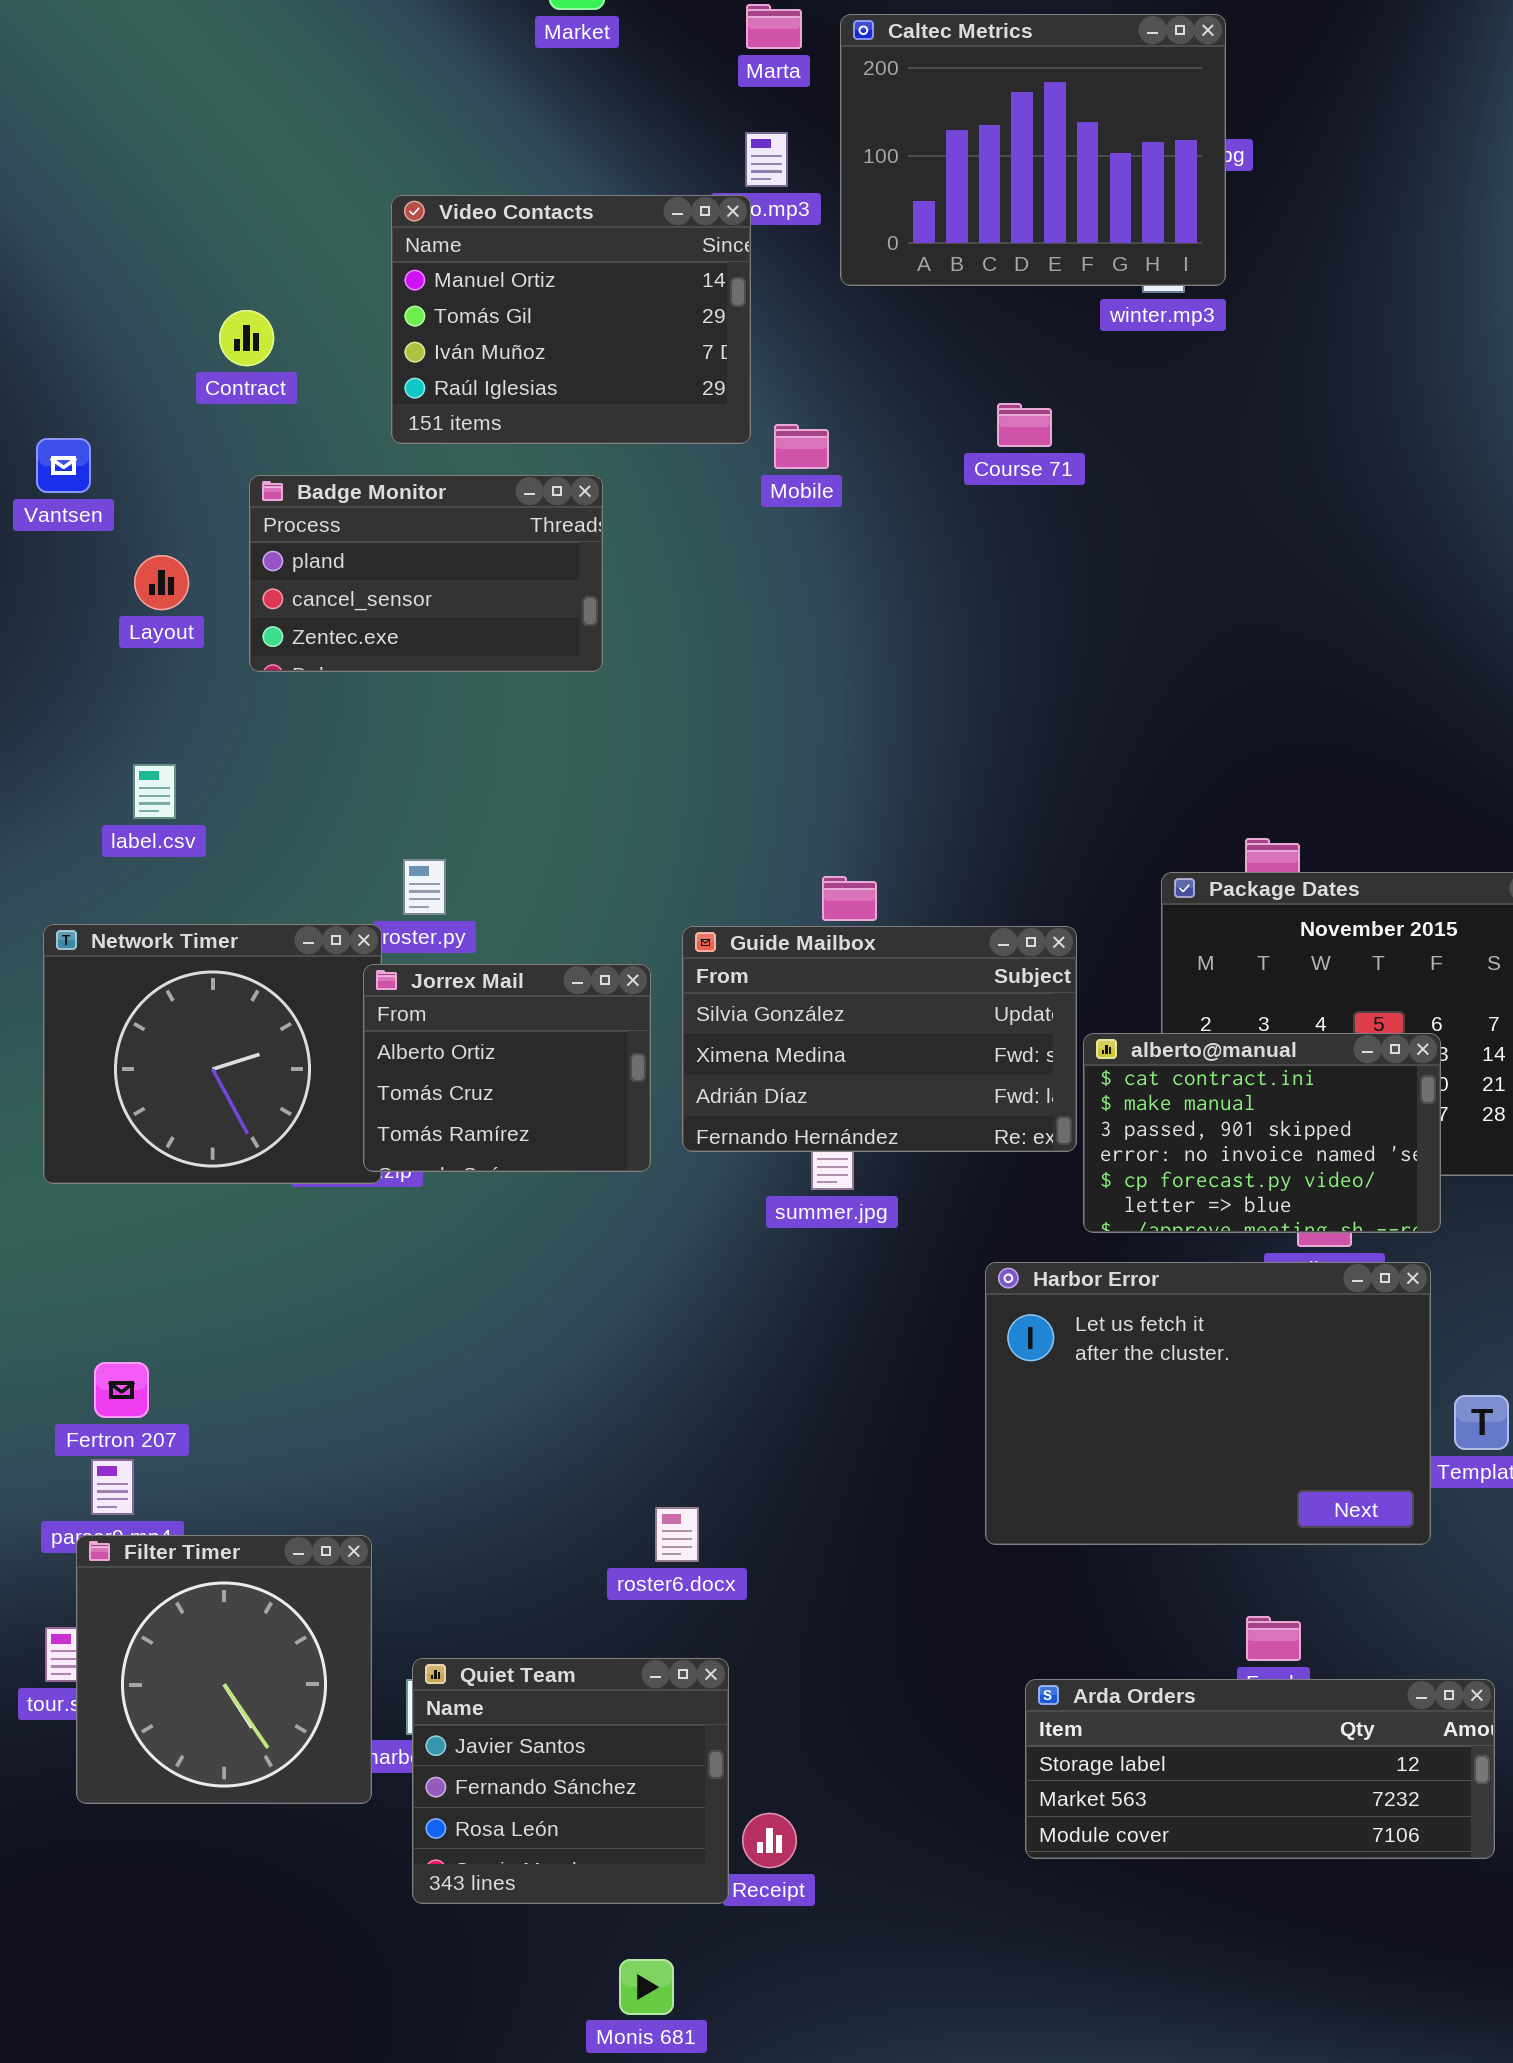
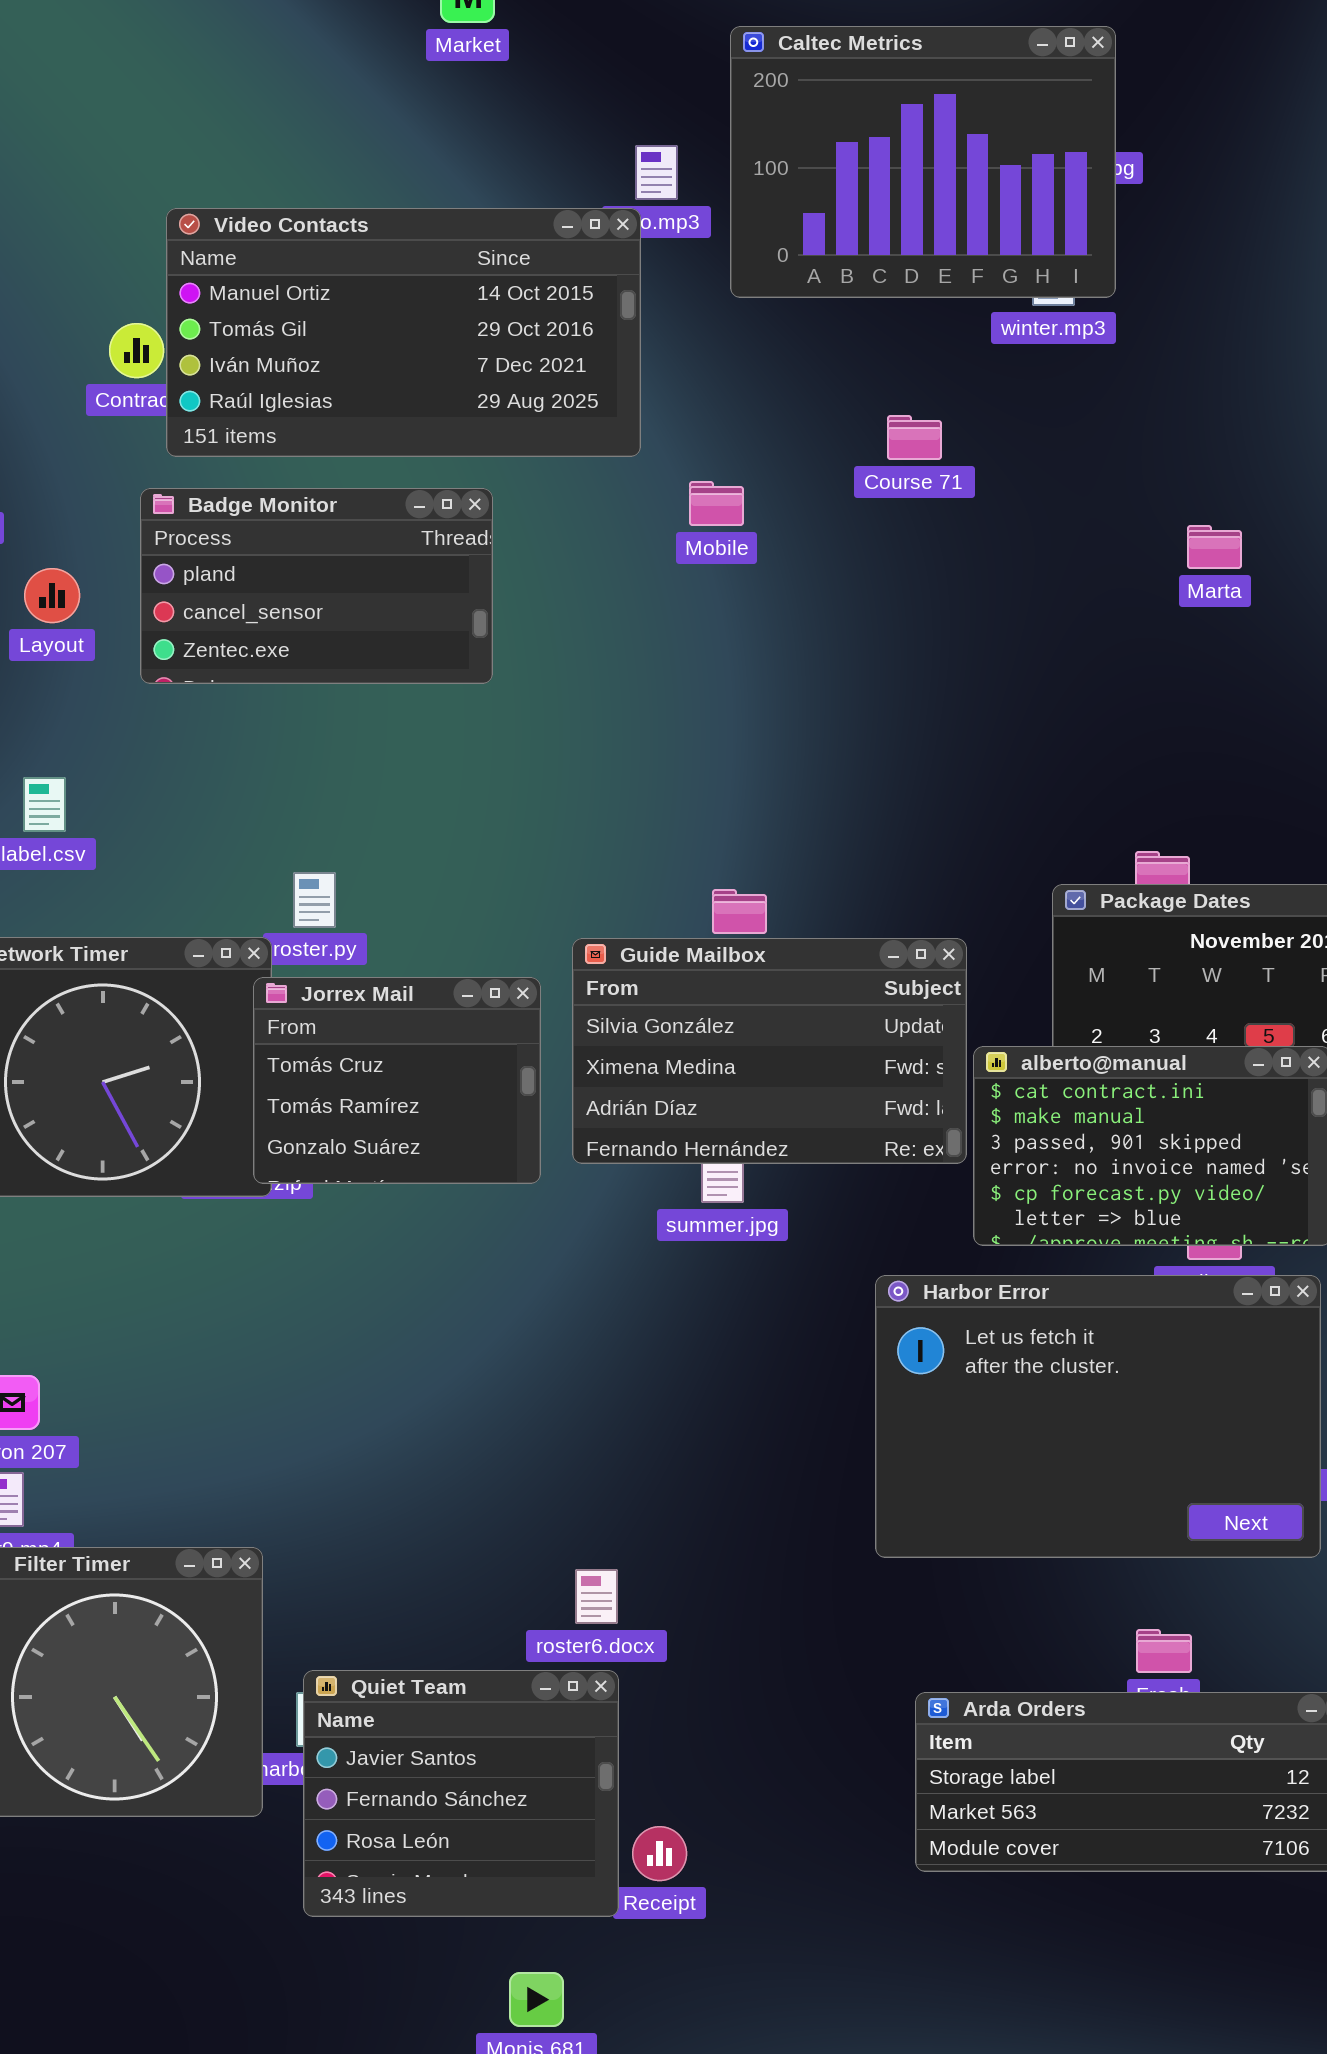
Marta: [746,4,802,49] -> [1187,525,1242,569], moved
Video Contacts: [391,195,751,444] -> [166,208,641,457], resized
Mobile: [774,424,829,469] -> [689,481,744,526], moved
Jorrex Mail: [363,964,651,1172] -> [253,977,541,1184], scrolled down 1 row
roster6.docx: [655,1507,699,1562] -> [575,1569,618,1624], moved

